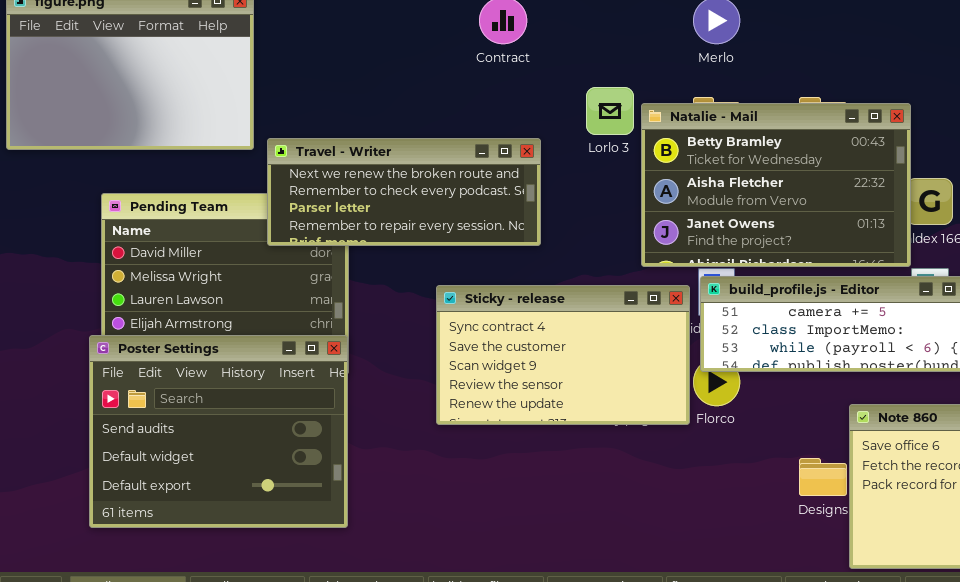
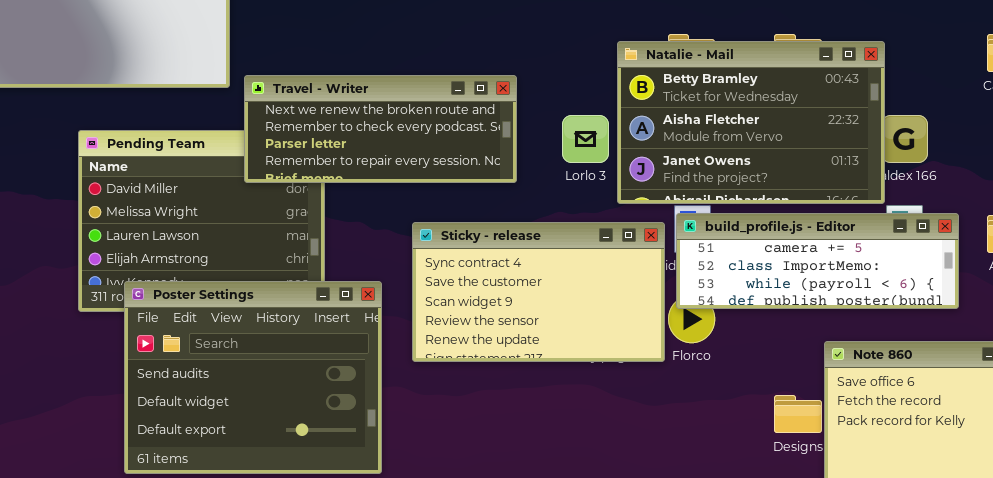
Lorlo 3: [586,87,634,135] -> [562,115,609,163], moved
Poster Settings: [89,335,348,528] -> [124,281,382,474], moved

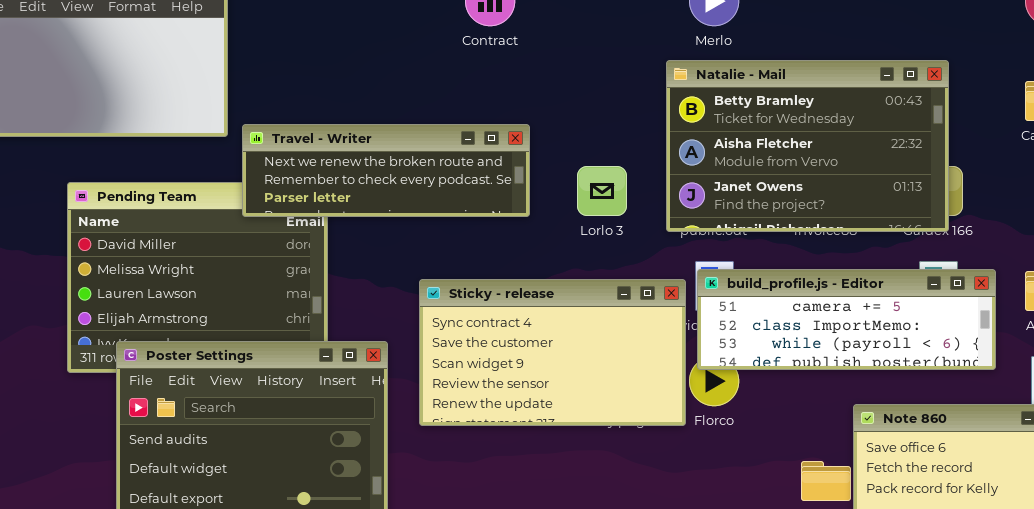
Natalie - Mail: [617,41,885,204] -> [666,60,949,232], moved
Travel - Writer: [244,75,517,183] -> [242,124,530,217], resized

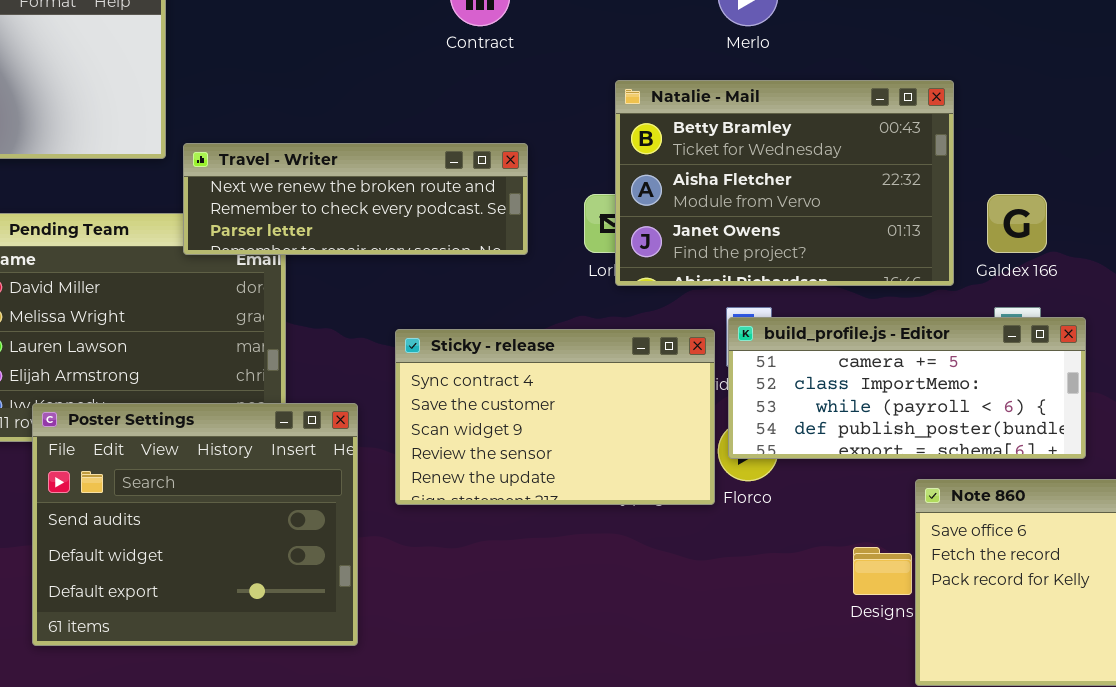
Natalie - Mail: [666,60,949,232] -> [615,80,954,286], moved
build_profile.js - Editor: [697,269,996,370] -> [728,317,1086,459], resized

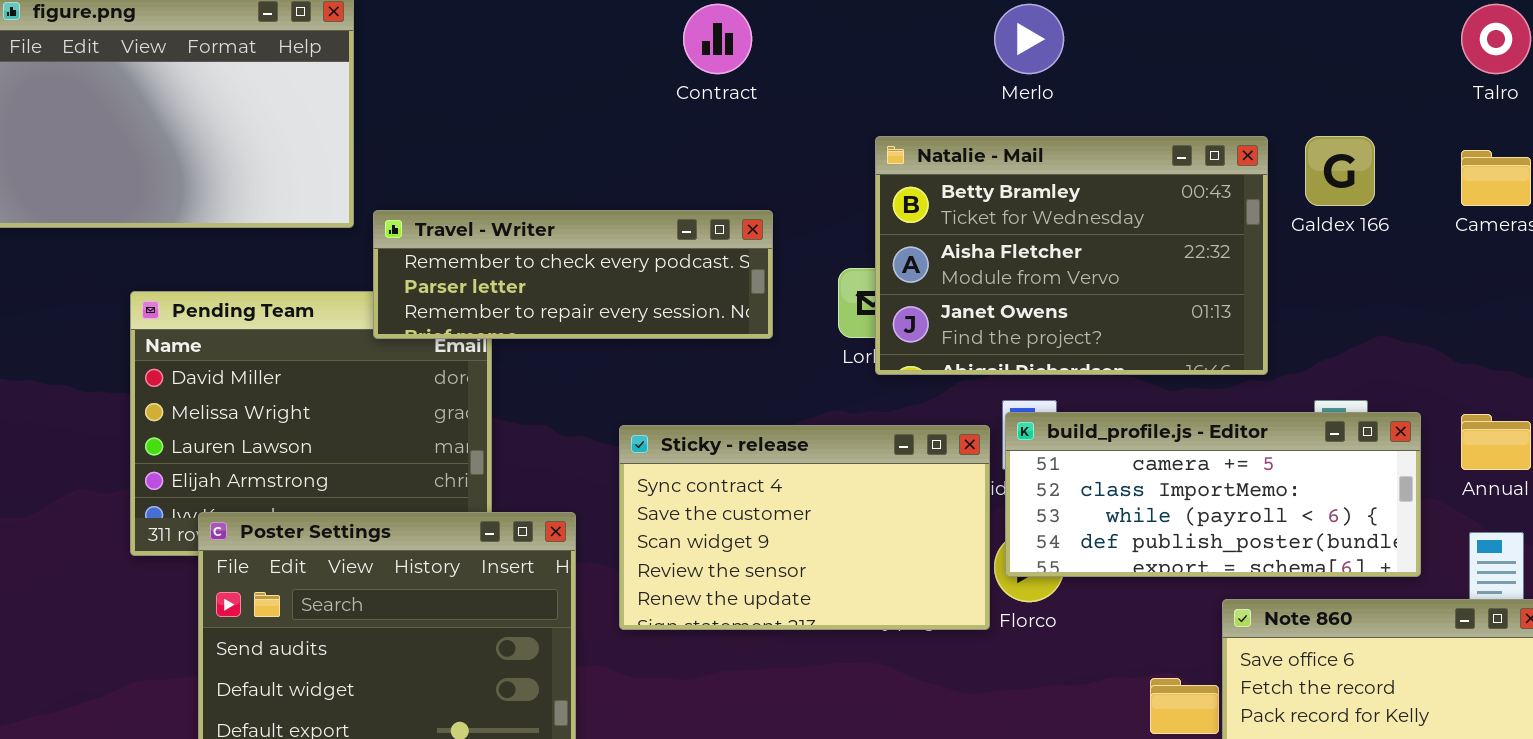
Travel - Writer: [183,143,528,255] -> [373,210,773,339], scrolled down 1 row
Galdex 166: [987,194,1047,253] -> [1305,136,1375,206], moved

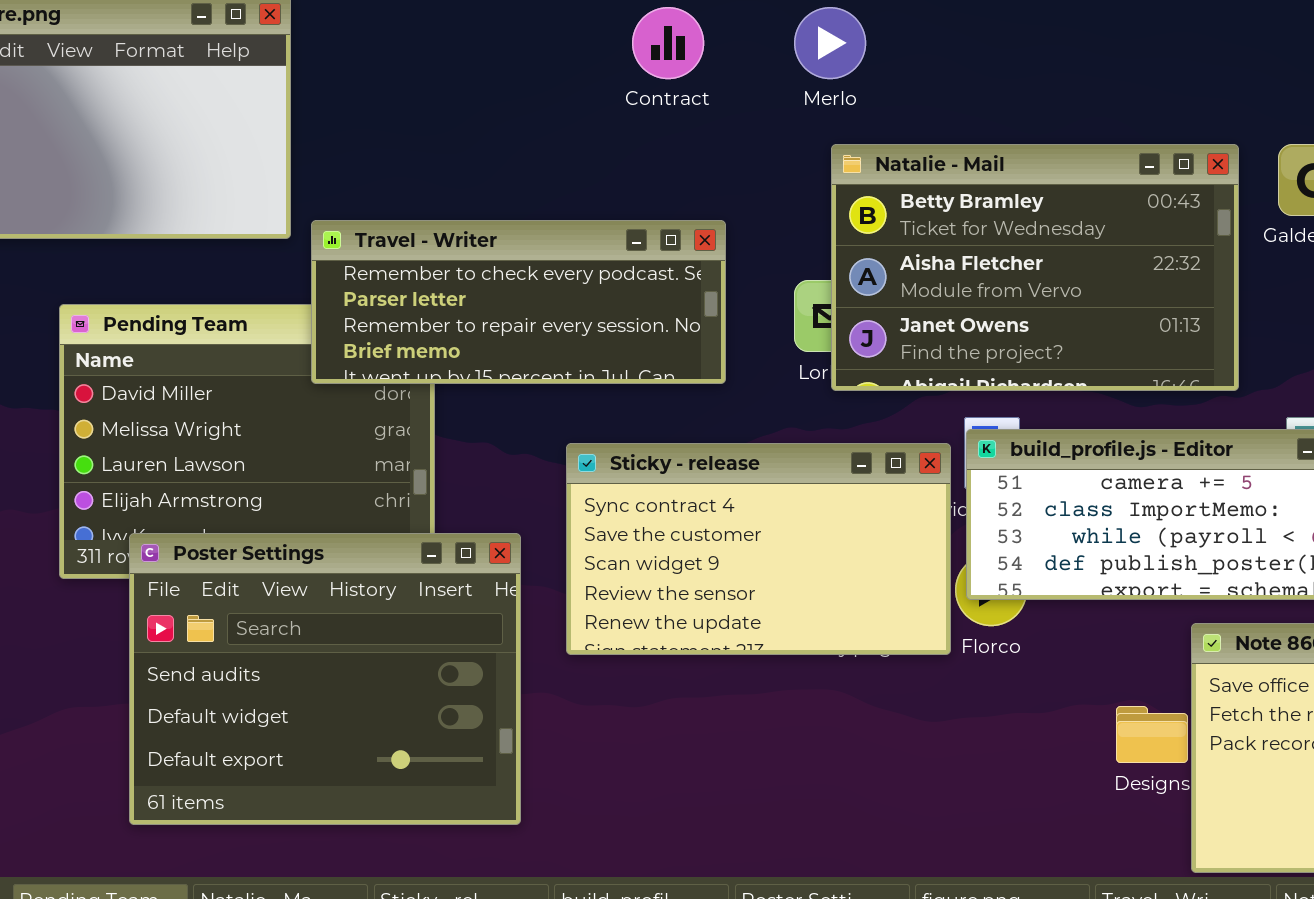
Merlo: [994,4,1064,74] -> [794,7,866,79], moved
Travel - Writer: [373,210,773,339] -> [311,220,726,384], resized

